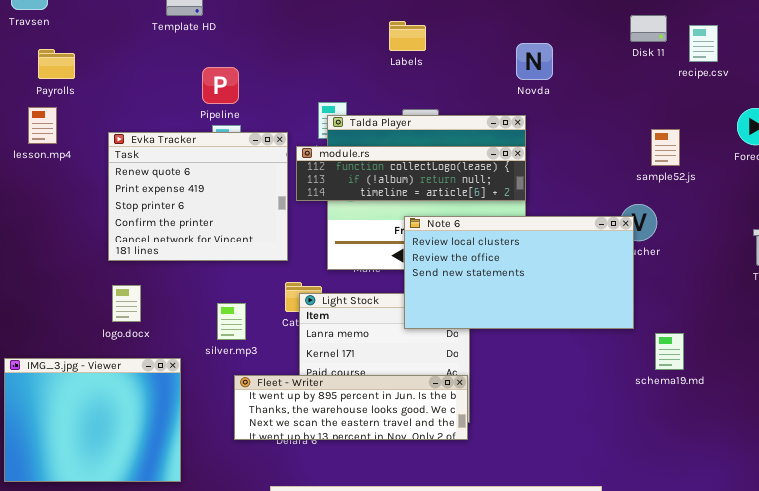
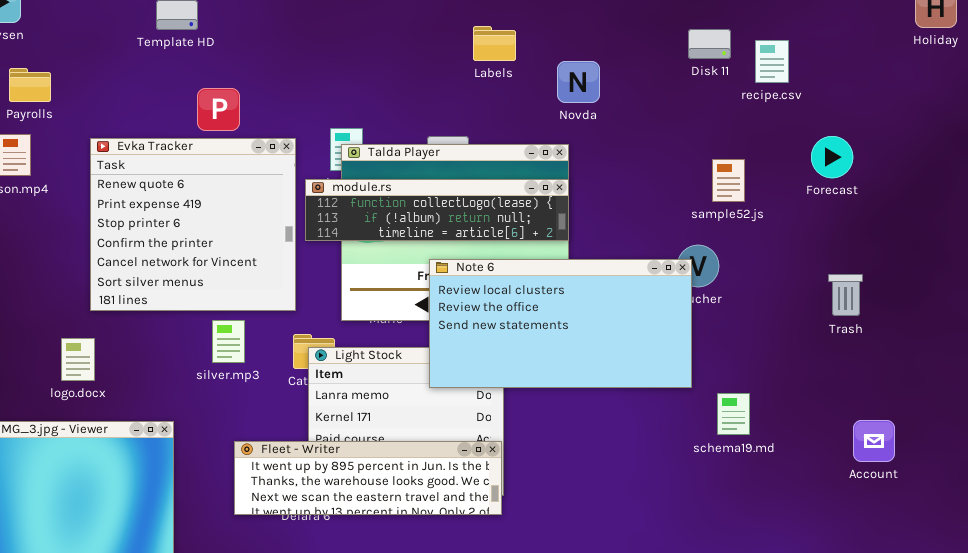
Labels: [389,21,426,51] -> [473,26,516,61], moved
Evka Tracker: [108,132,288,261] -> [90,138,296,311], resized
logo.docx: [112,285,141,322] -> [61,338,95,381], moved
silver.mp3: [217,303,246,340] -> [212,320,245,363], moved

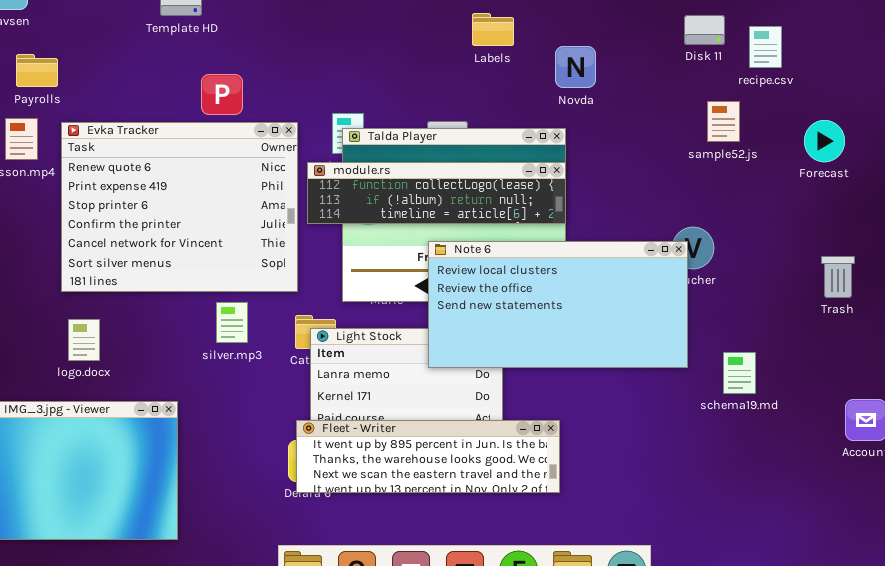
Evka Tracker: [90,138,296,311] -> [61,122,298,292], resized
sample52.js: [712,159,745,202] -> [707,101,740,142], moved
schema19.md: [717,393,750,435] -> [723,352,756,394], moved
Fleet - Writer: [234,441,502,515] -> [296,420,560,493], moved

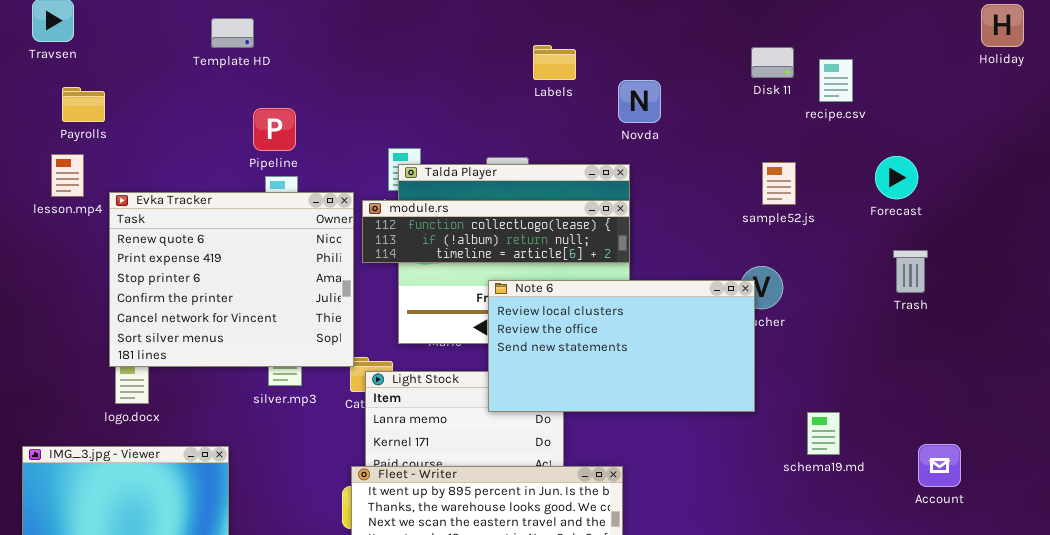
sample52.js: [707,101,740,142] -> [762,162,796,205], moved
Evka Tracker: [61,122,298,292] -> [109,192,354,367], moved
Trash: [821,256,855,298] -> [893,250,928,293], moved
schema19.md: [723,352,756,394] -> [807,412,840,455], moved

